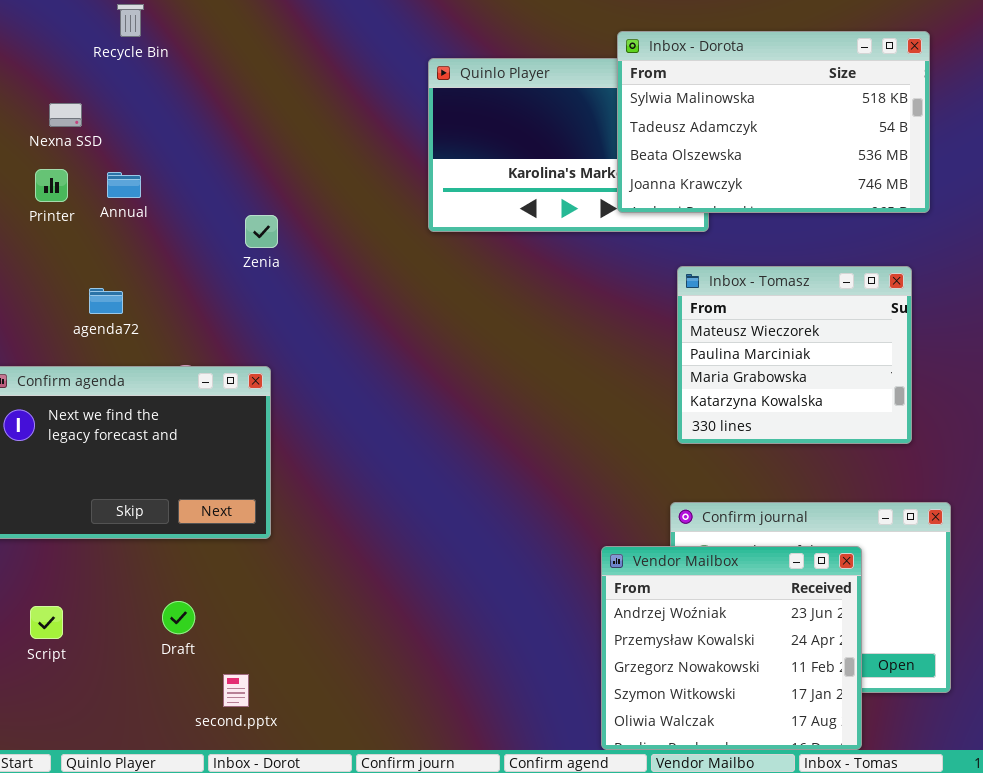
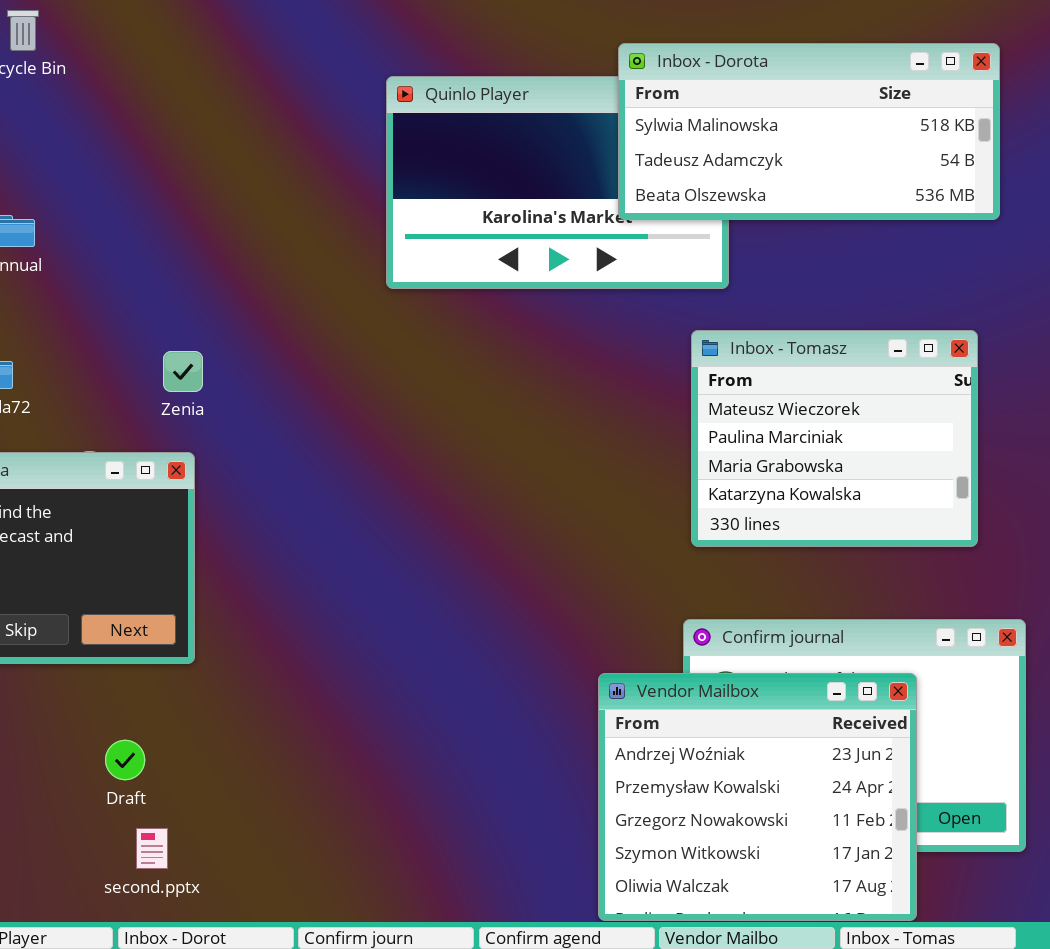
Inbox - Dorota: [617,31,930,213] -> [618,43,1000,220], resized
Zenia: [245,215,278,248] -> [163,351,203,392], moved
Draft: [162,601,195,634] -> [105,740,145,780], moved

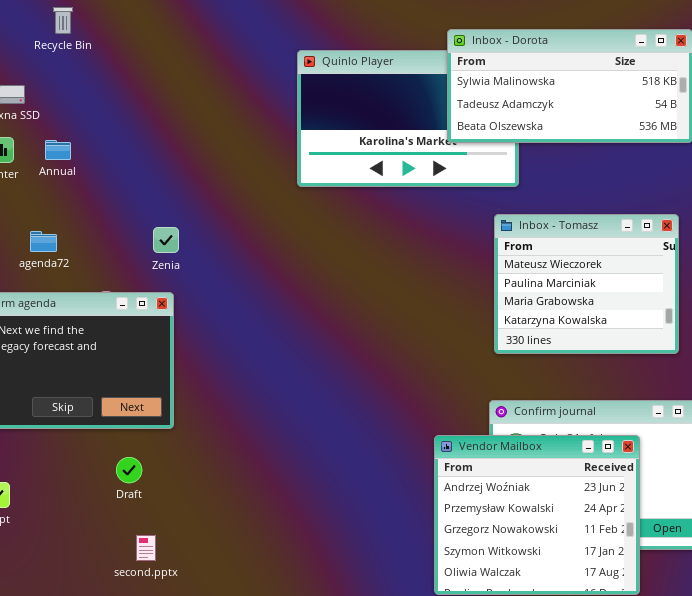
Draft: [105,740,145,780] -> [116,457,142,483], moved

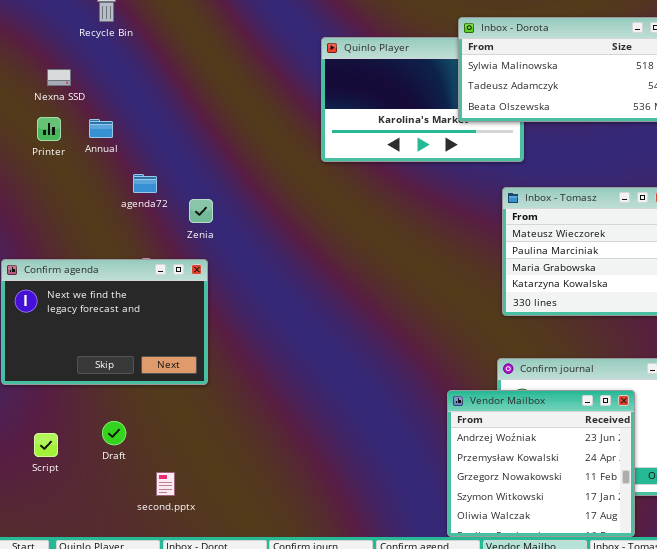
agenda72: [30,231,57,252] -> [133,174,157,193], moved
Draft: [116,457,142,483] -> [102,421,126,445], moved
second.pptx: [136,535,156,561] -> [156,472,175,496], moved

